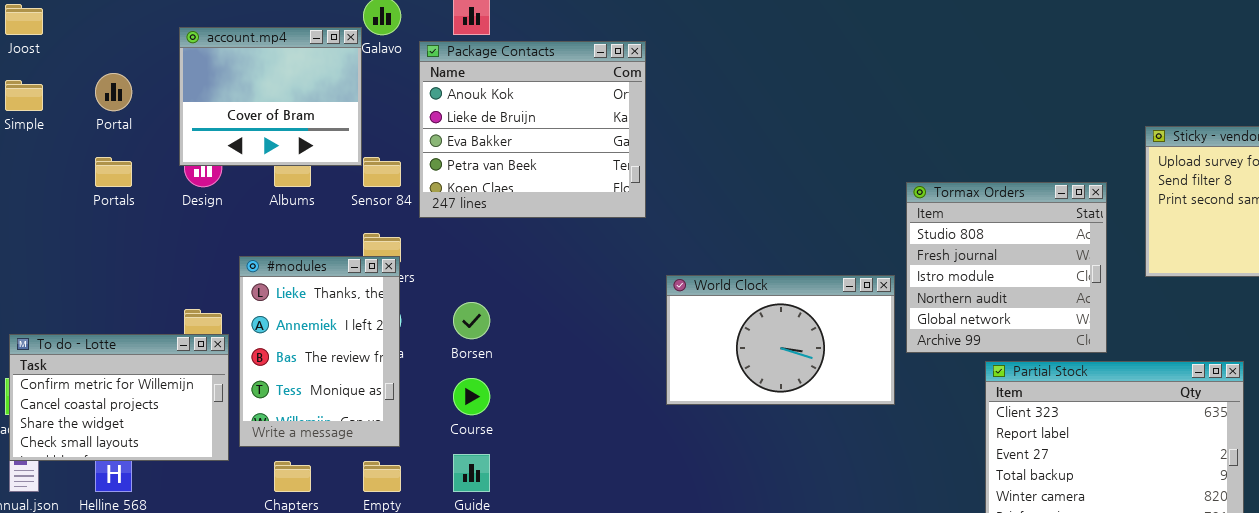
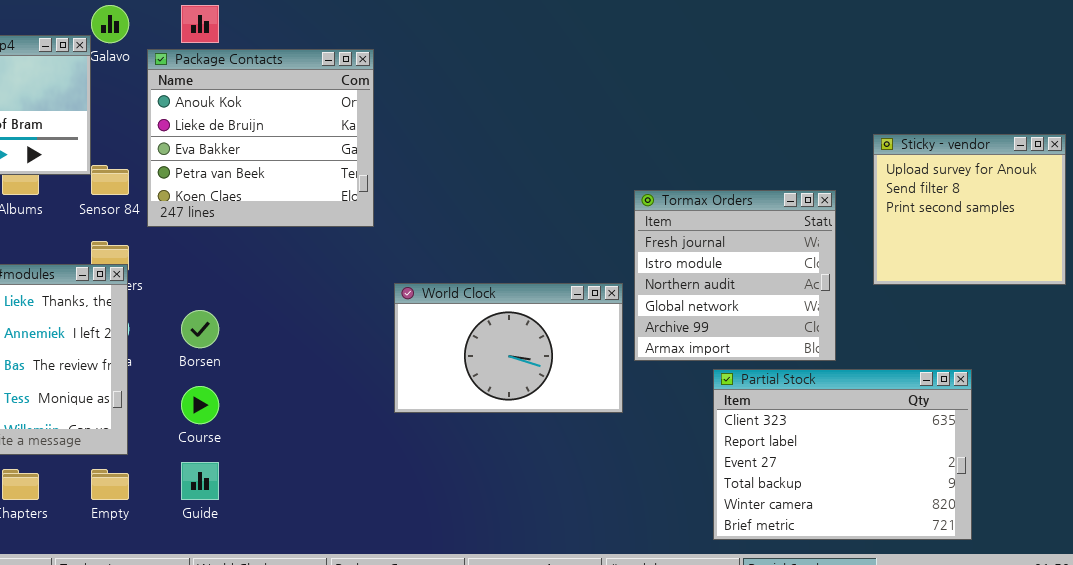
Tormax Orders: [906,182,1107,353] -> [634,190,836,361], scrolled down 1 row

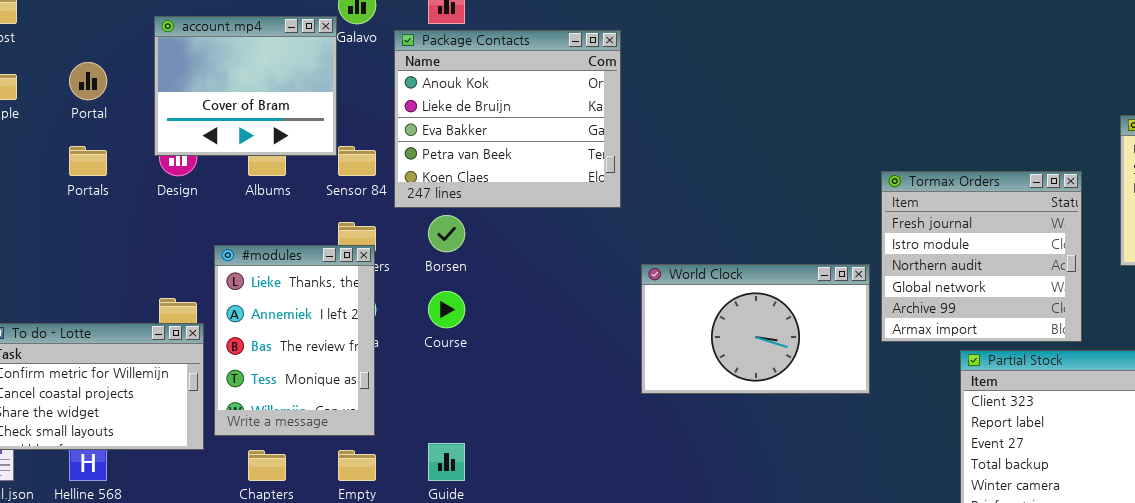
Borsen: [181,310,219,348] -> [428,215,465,252], moved
Course: [181,386,219,424] -> [428,291,465,328], moved

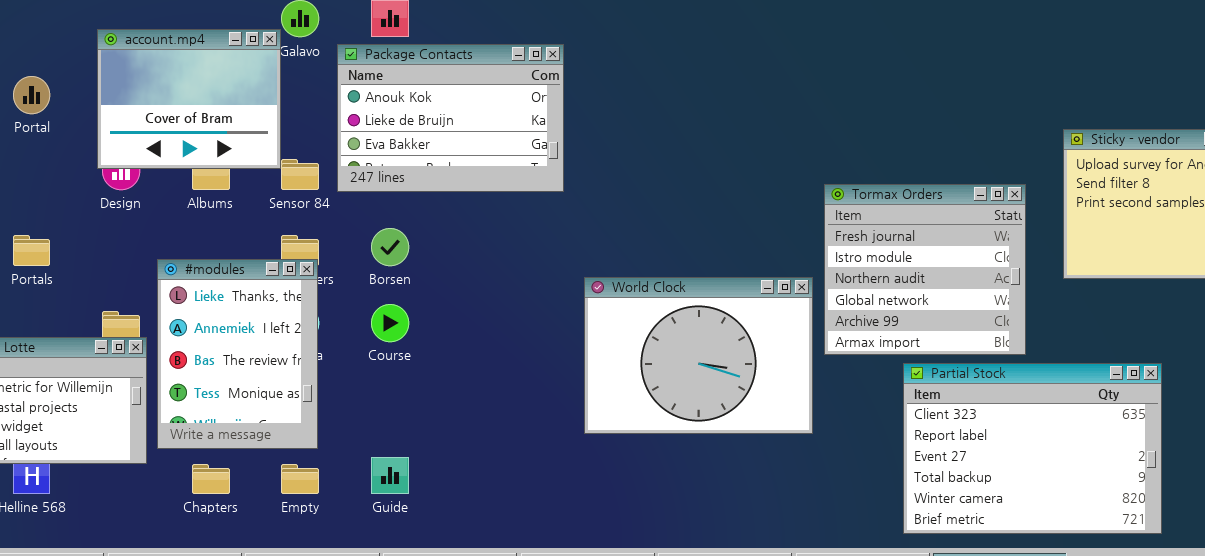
Package Contacts: [394,30,621,208] -> [337,44,564,192], resized
Portals: [69,146,107,176] -> [13,235,50,266], moved
World Clock: [641,264,870,394] -> [584,277,813,434], resized

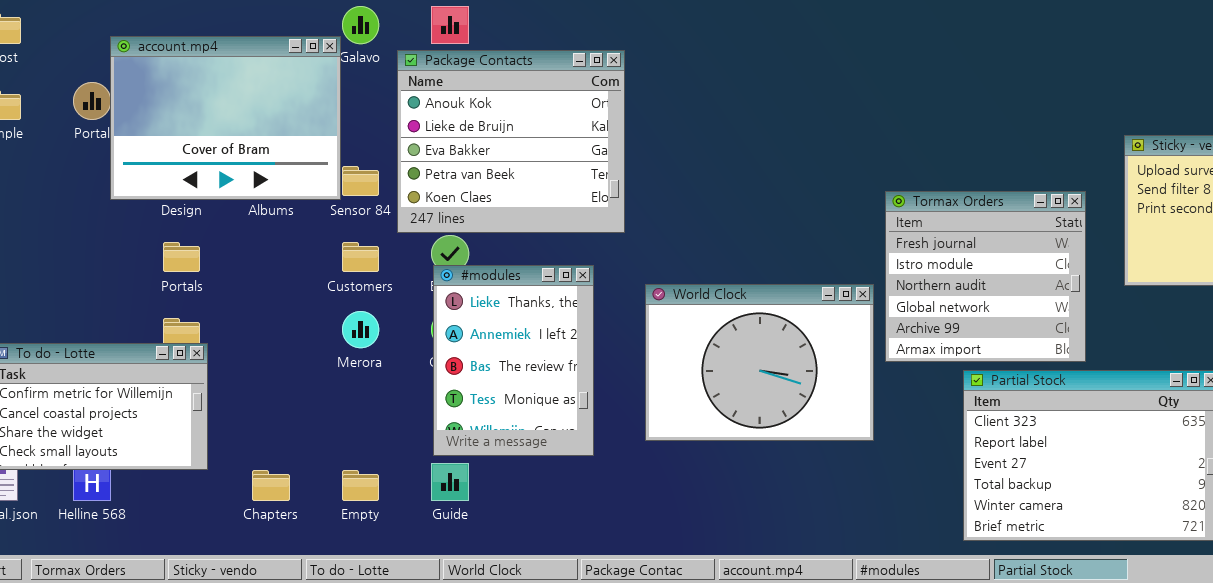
account.mp4: [97,29,281,169] -> [110,36,341,200], resized
Package Contacts: [337,44,564,192] -> [397,50,625,233], resized
Portals: [13,235,50,266] -> [163,242,200,272], moved
#modules: [157,259,318,449] -> [433,265,594,456], moved

